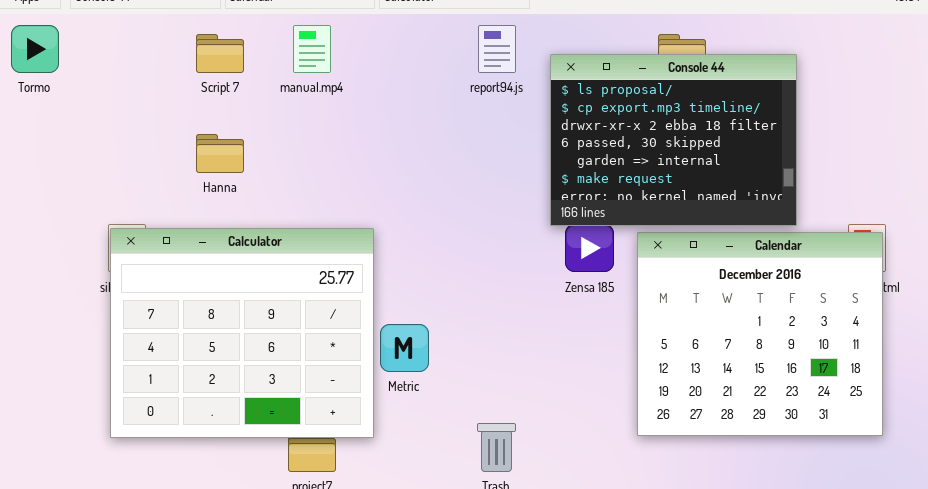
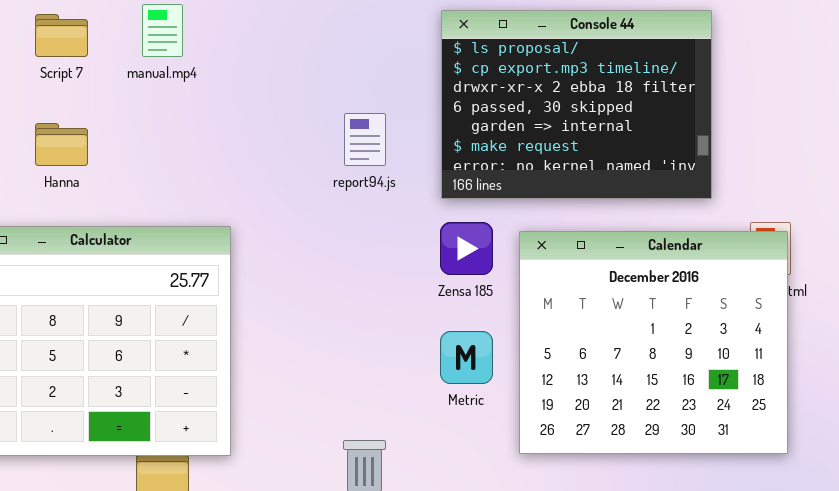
report94.js: [478,25,516,73] -> [344,113,386,166], moved
Console 44: [550,54,797,226] -> [441,10,712,199], moved
Metric: [380,324,429,372] -> [440,331,493,384], moved

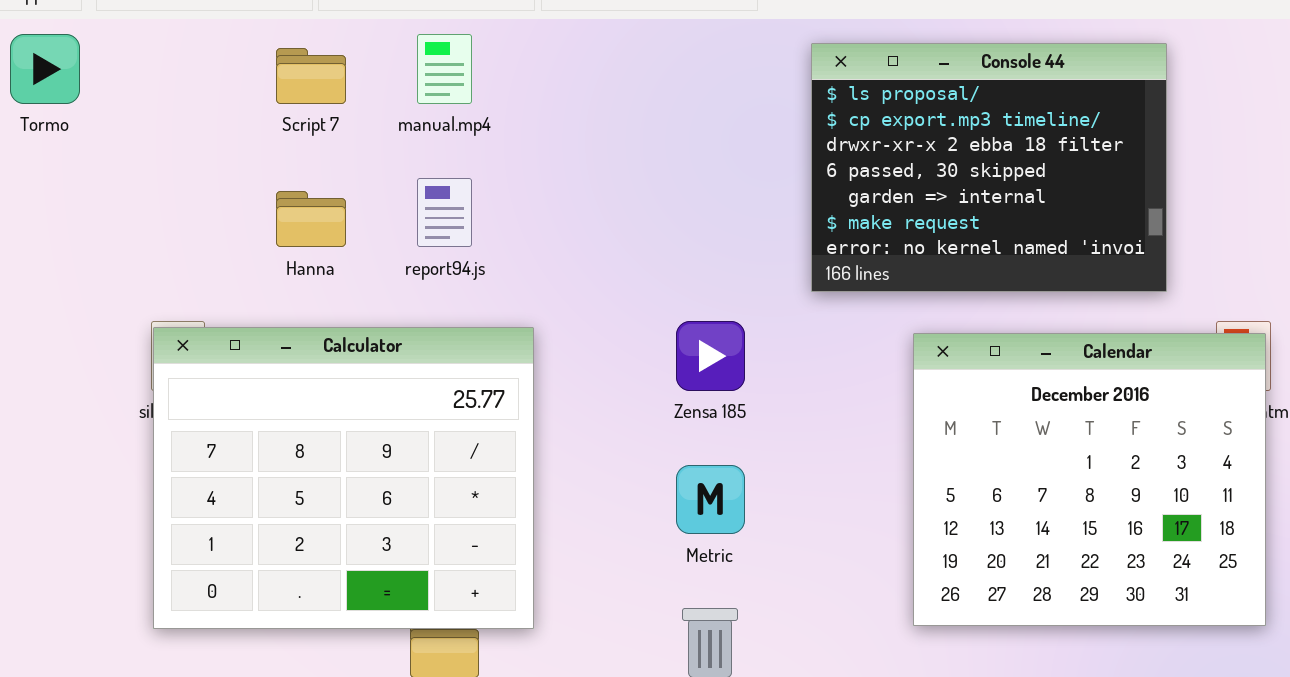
report94.js: [344,113,386,166] -> [417,178,472,247], moved
Zensa 185: [440,222,493,275] -> [676,321,745,391], moved
Metric: [440,331,493,384] -> [676,465,745,534], moved

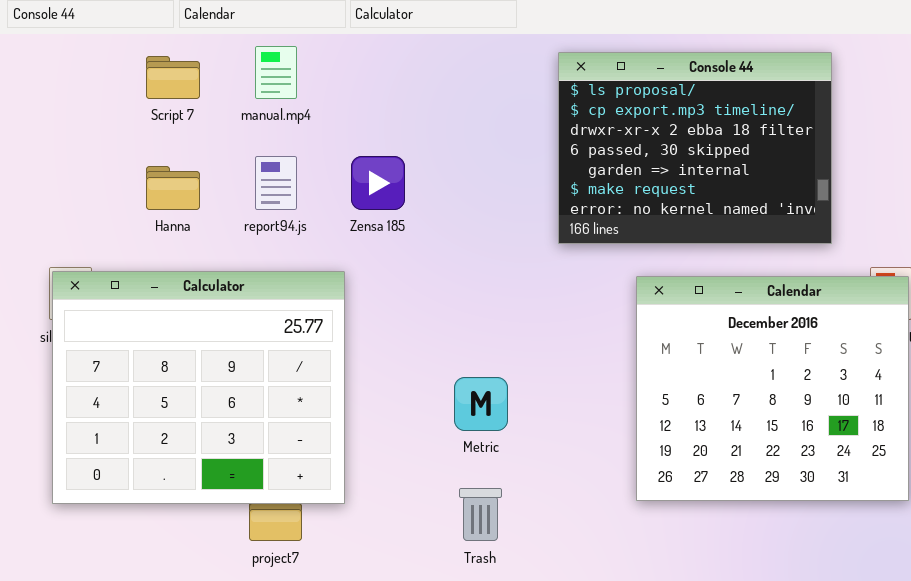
Zensa 185: [676,321,745,391] -> [351,156,405,210], moved

